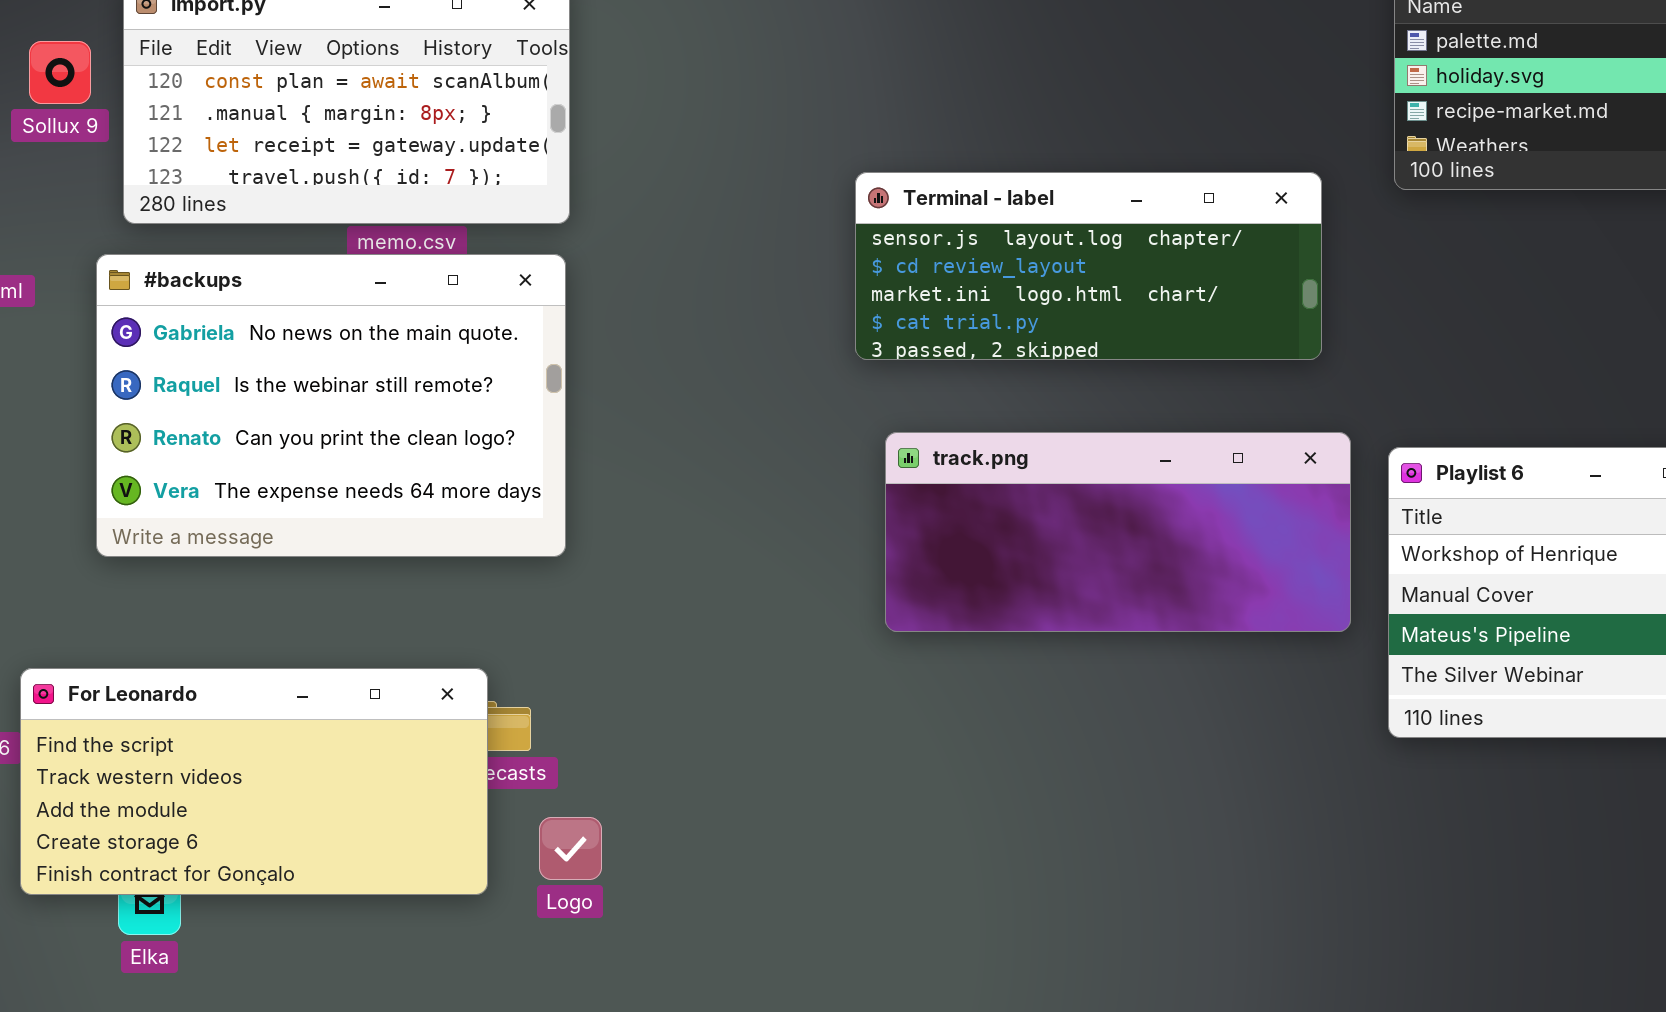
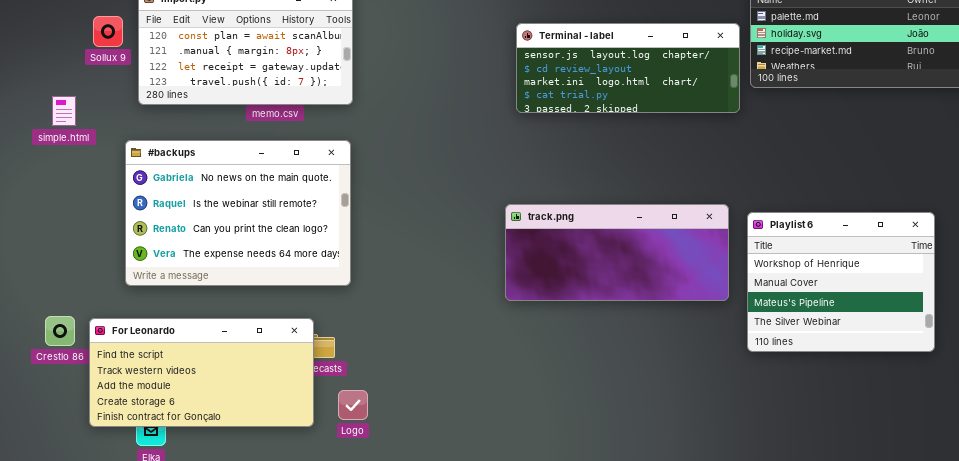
Terminal - label: [855,172,1322,360] -> [516,23,740,113], moved
#backups: [96,254,566,557] -> [125,140,351,286], moved

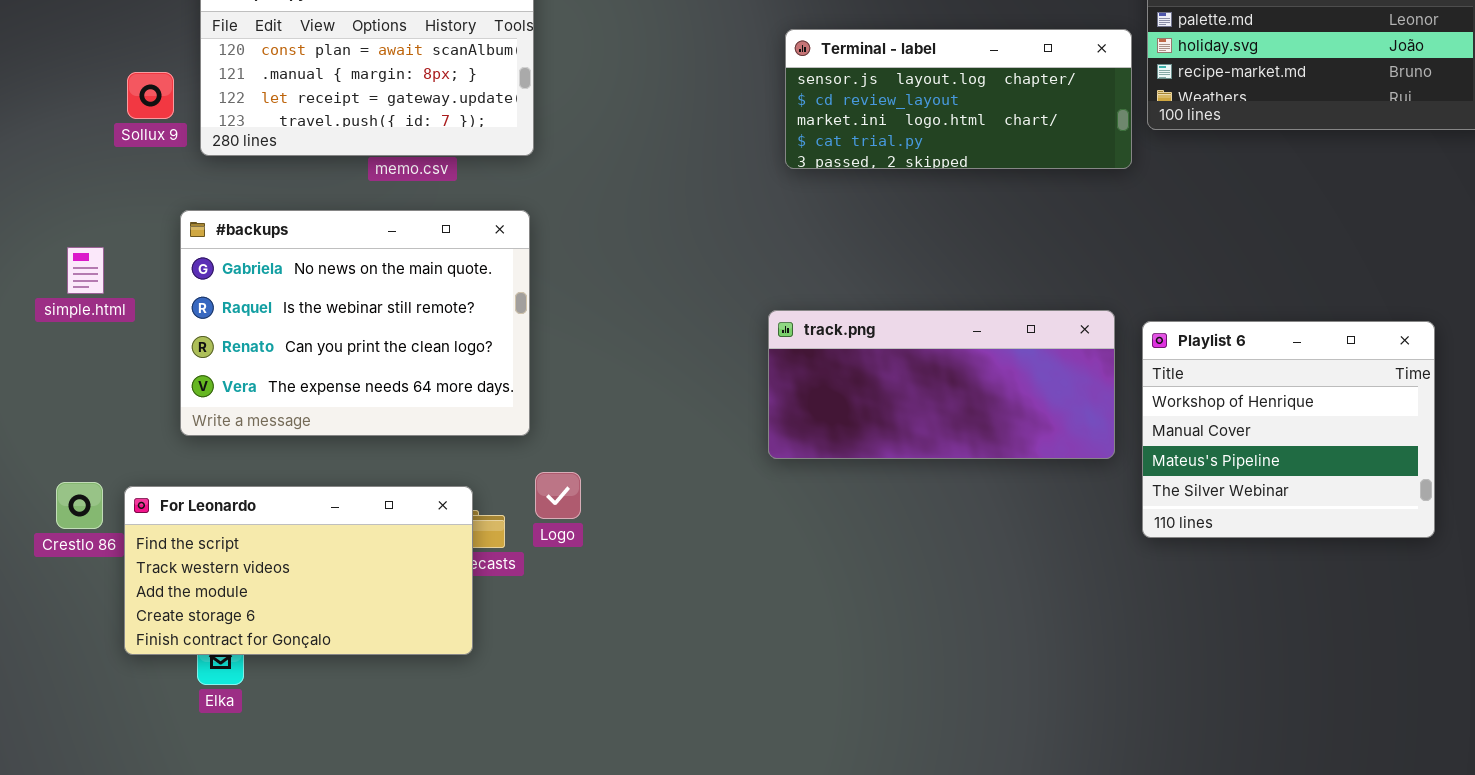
Sollux 9: [93,16,123,47] -> [127,72,174,119], moved
simple.html: [52,96,76,126] -> [67,247,104,294], moved
Logo: [338,390,368,420] -> [535,472,581,519], moved

